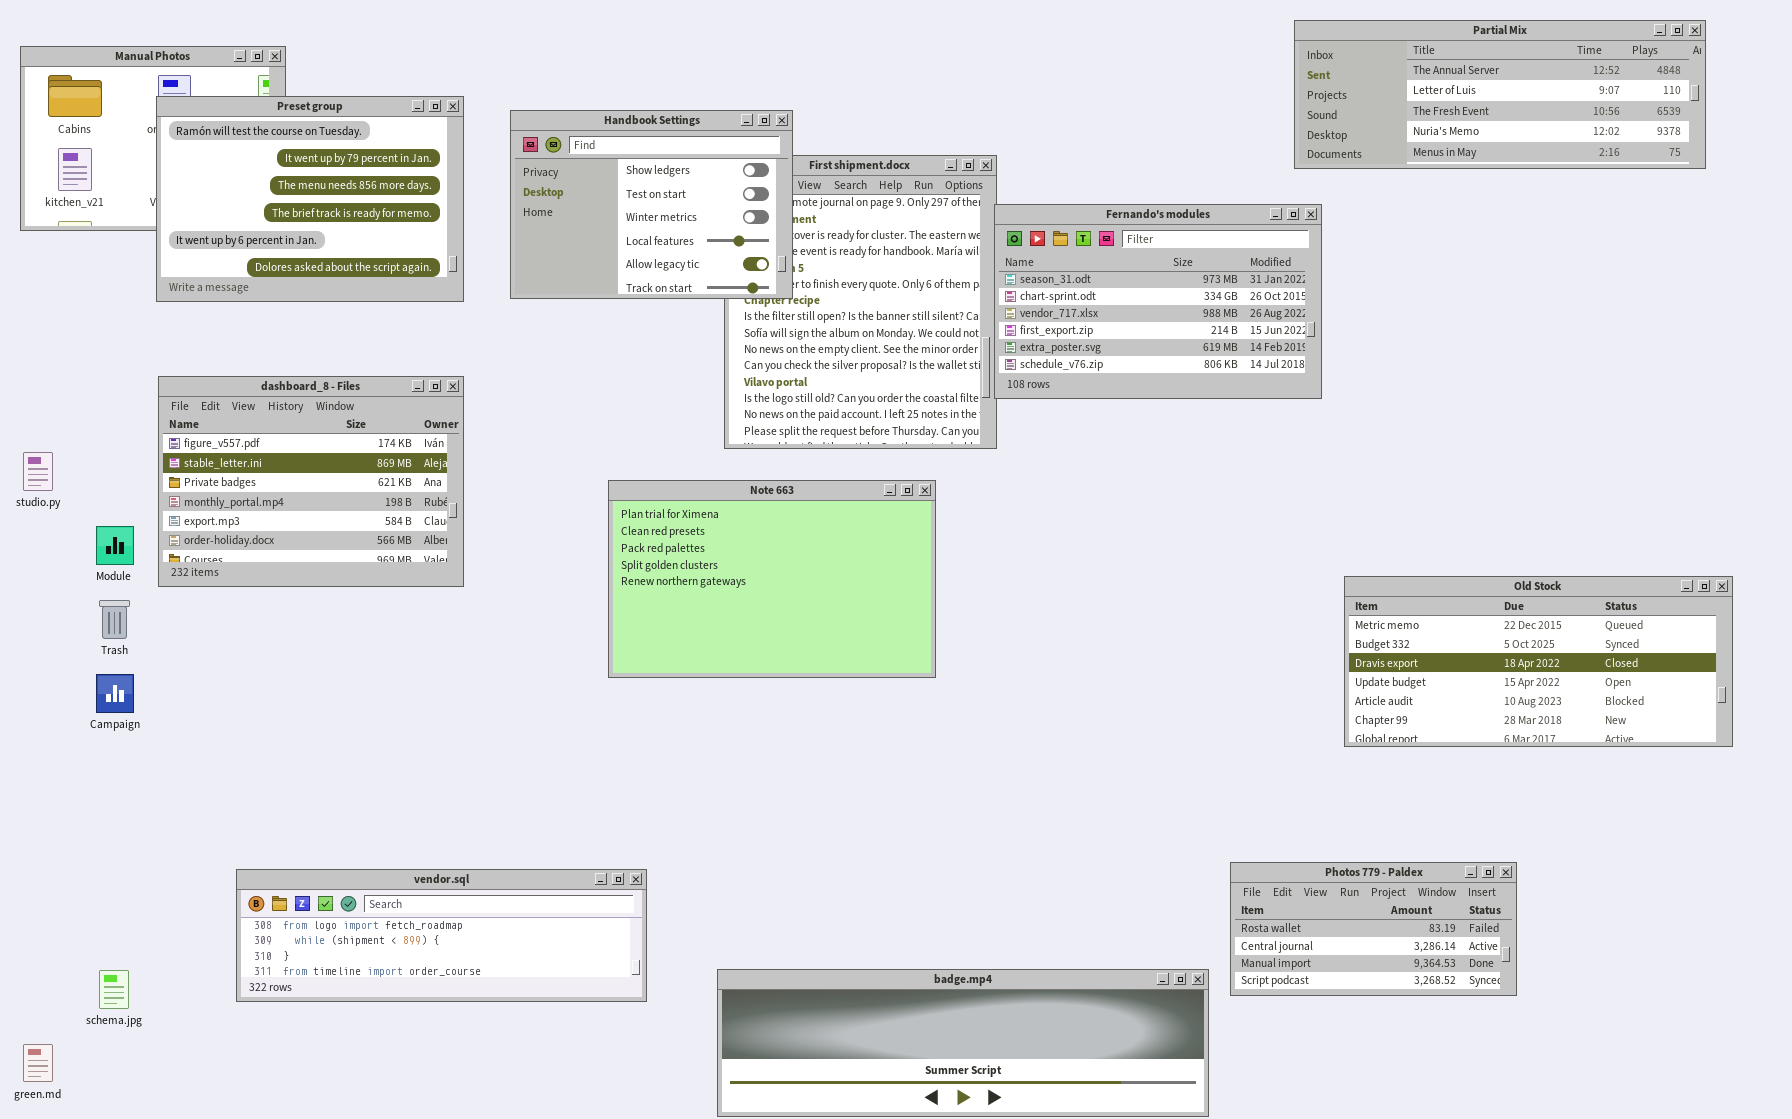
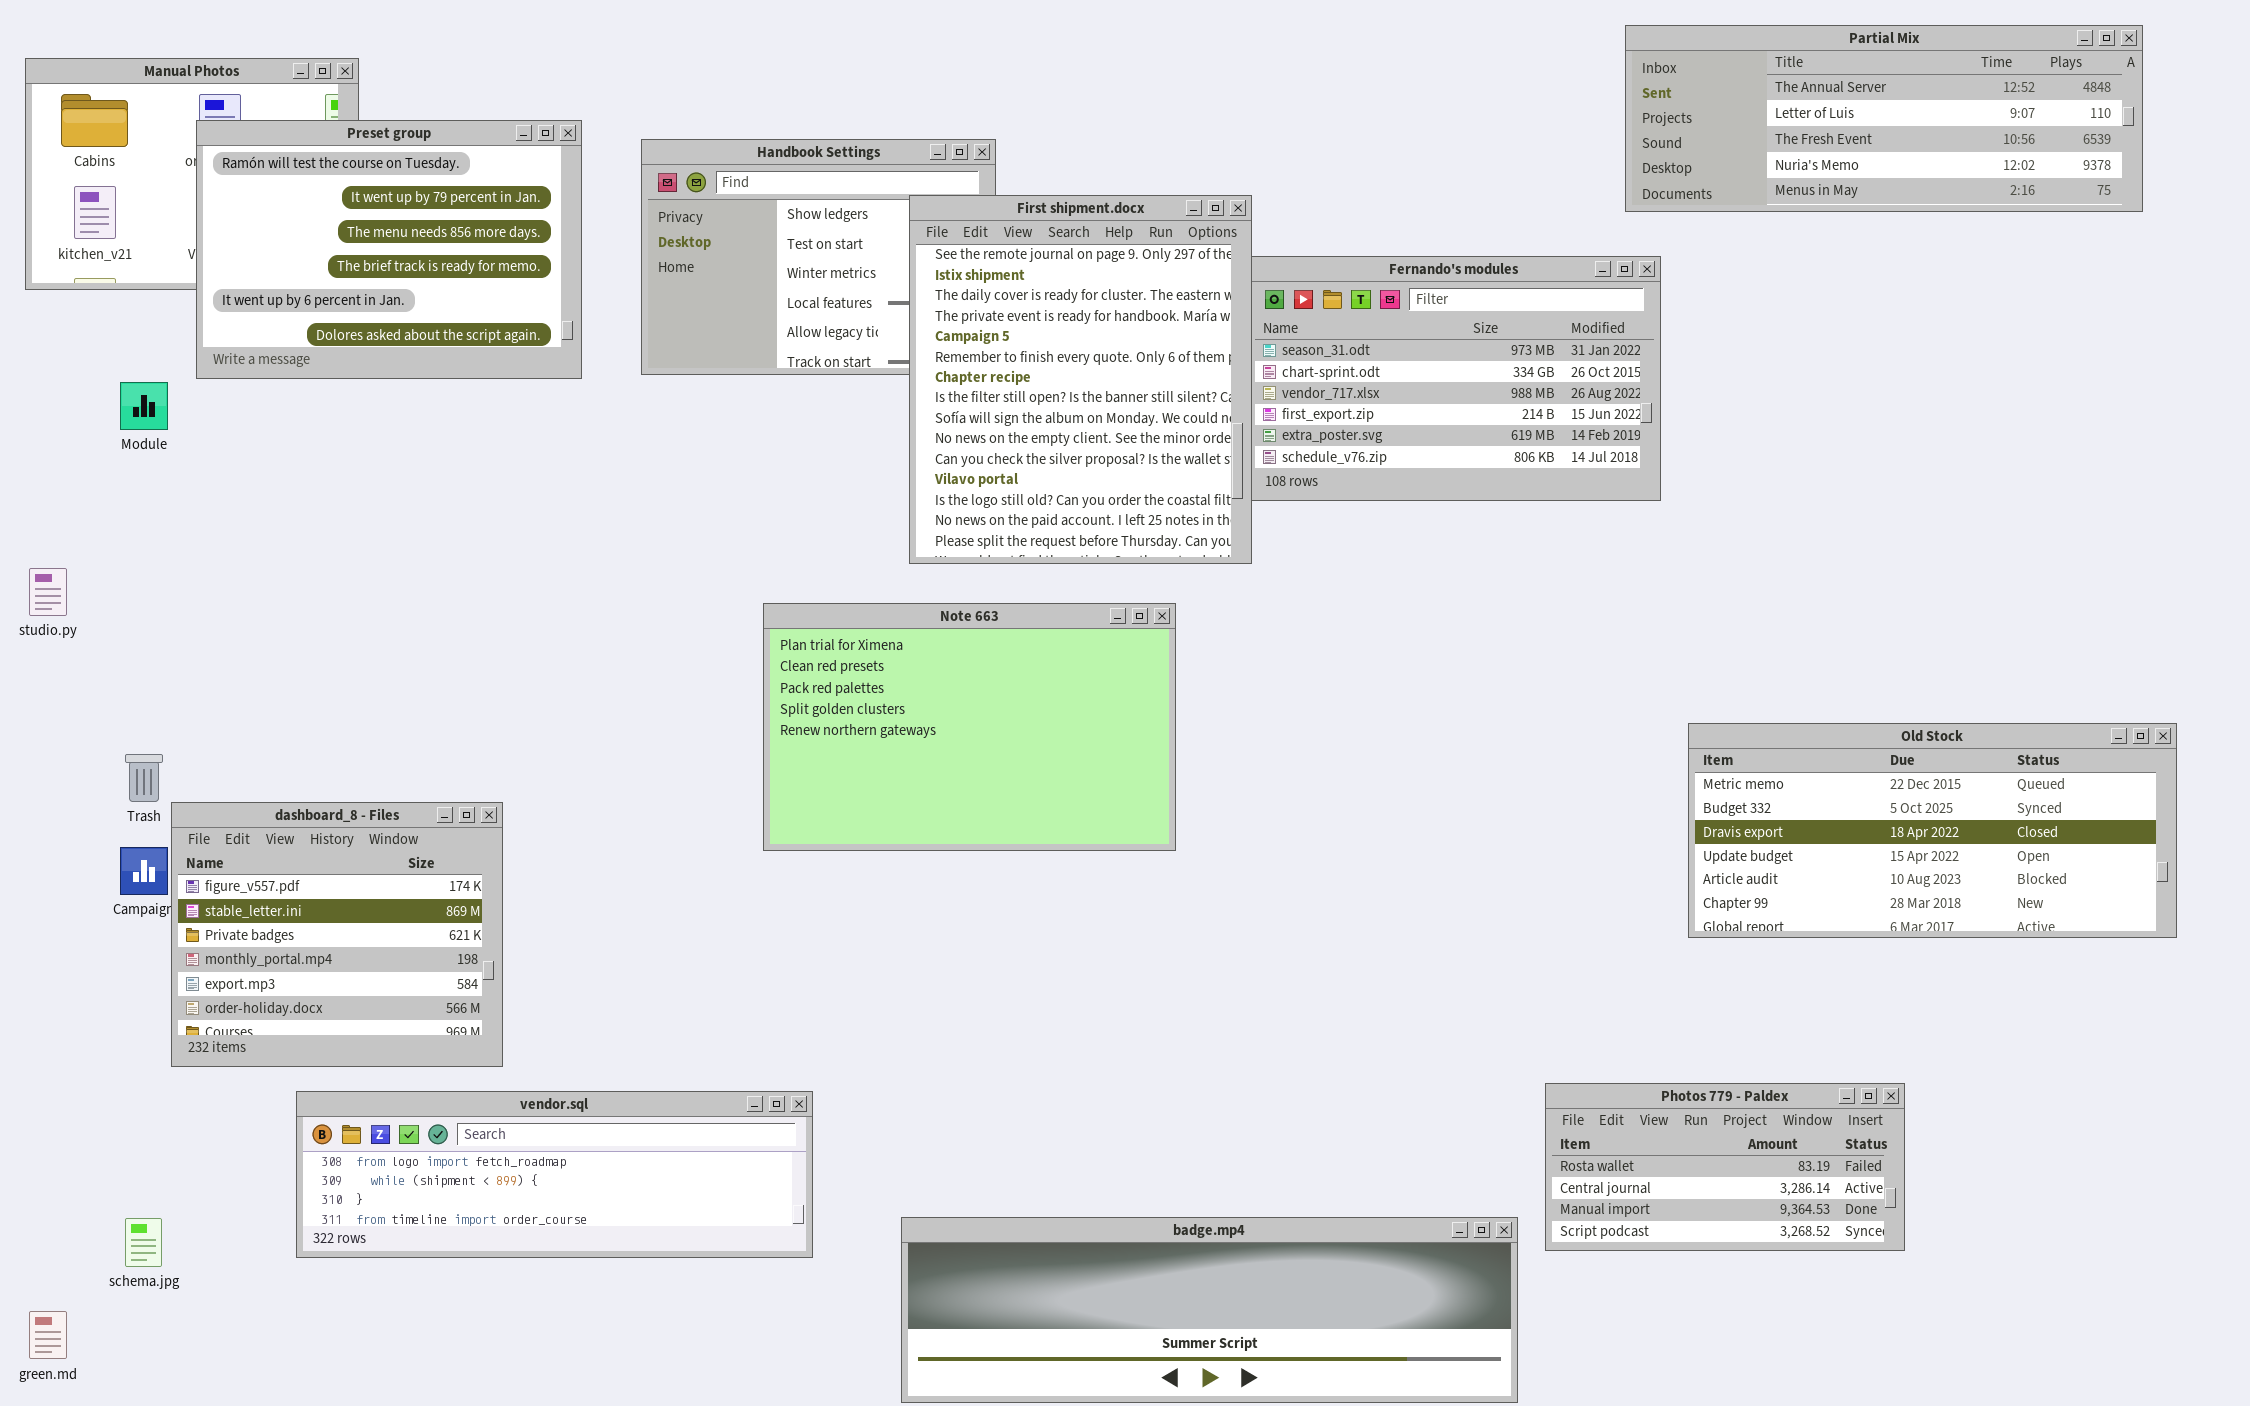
First shipment.docx: [724,155,997,449] -> [909,195,1252,564], raised
dashboard_8 - Files: [158,376,464,587] -> [171,802,503,1067], moved, resized
Module: [96,526,134,565] -> [120,382,168,430], moved

